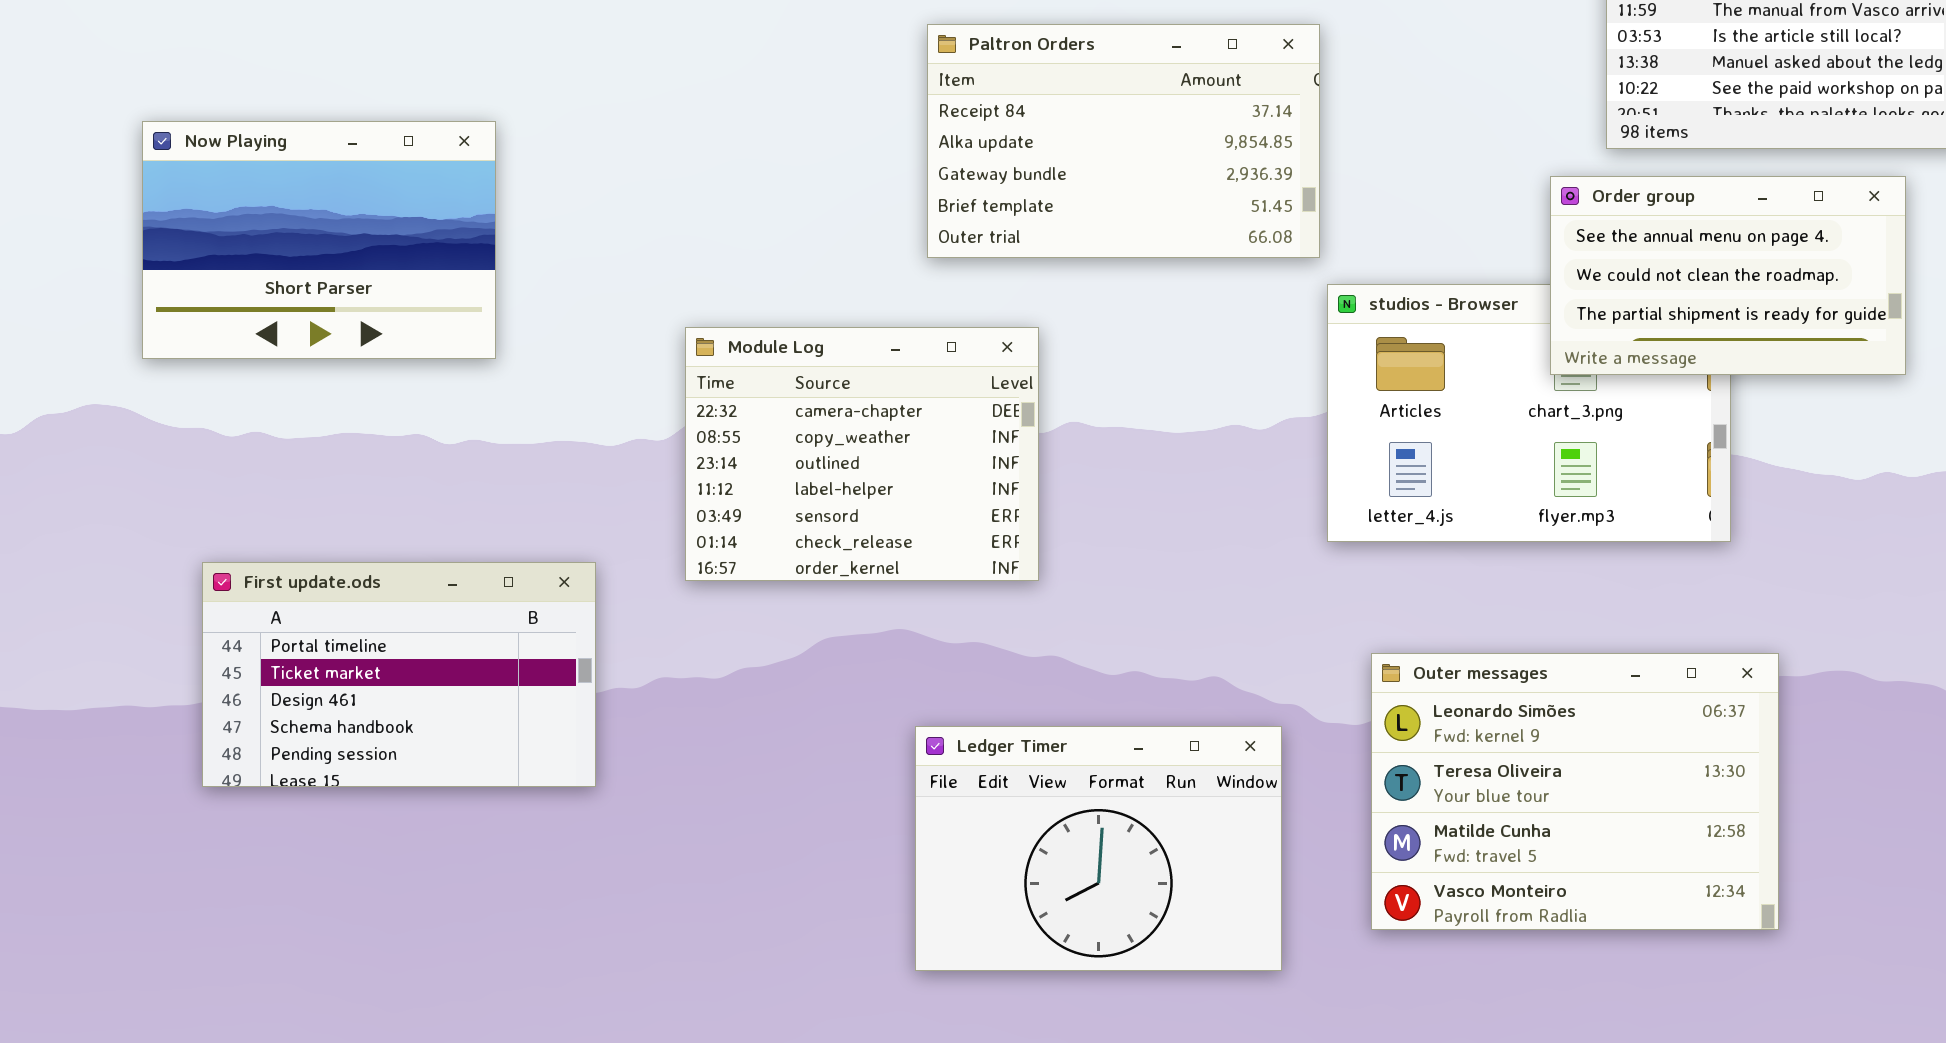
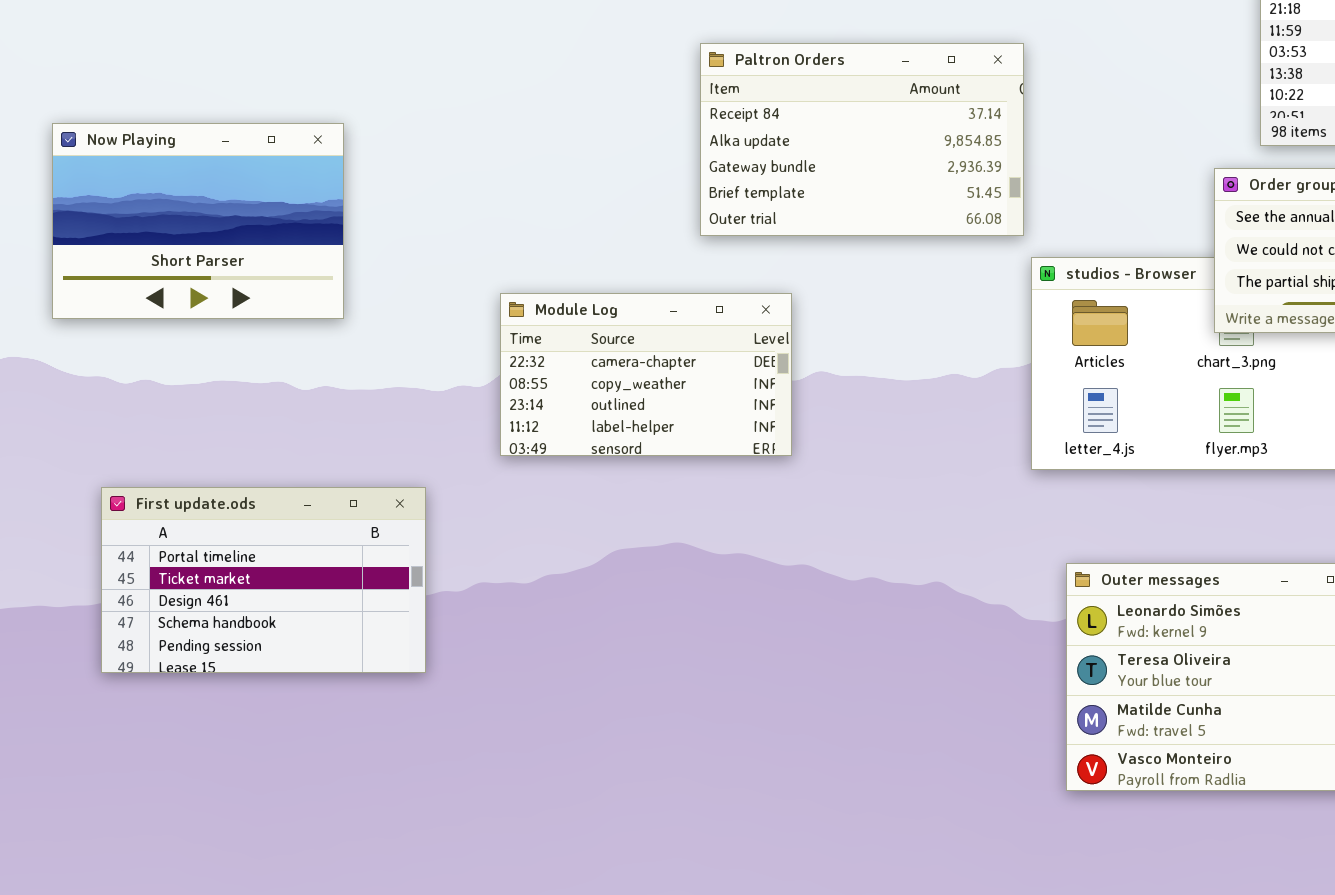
Module Log: [685,327,1039,581] -> [500,293,792,456], resized
Ledger Timer: [915,726,1282,971] -> none, closed

